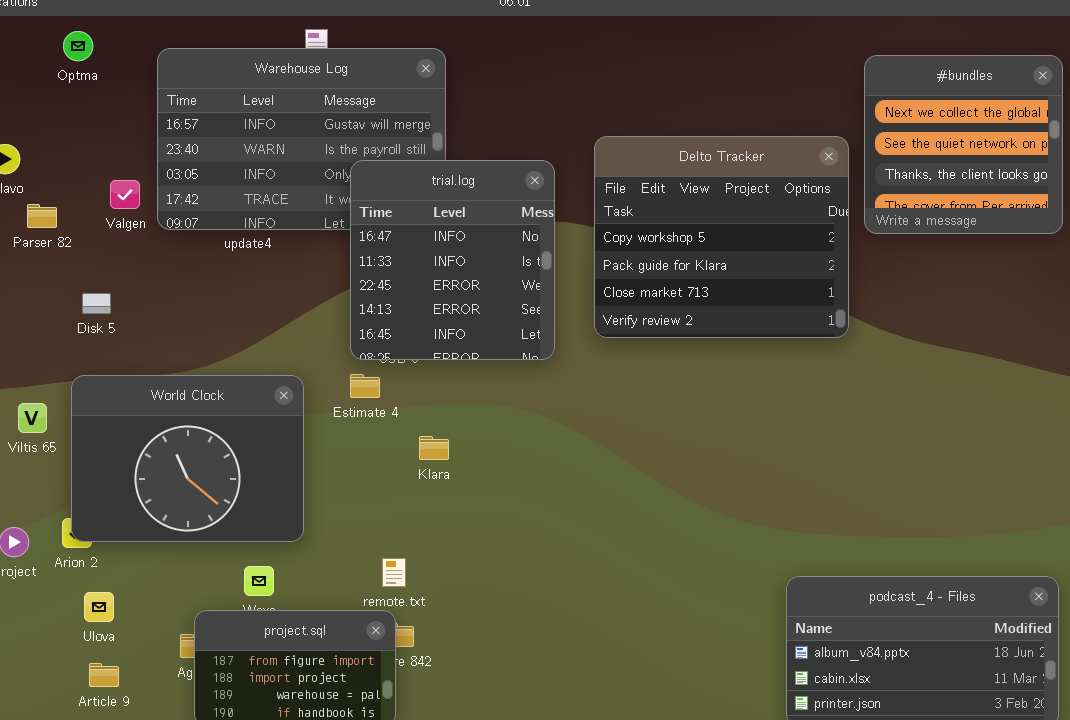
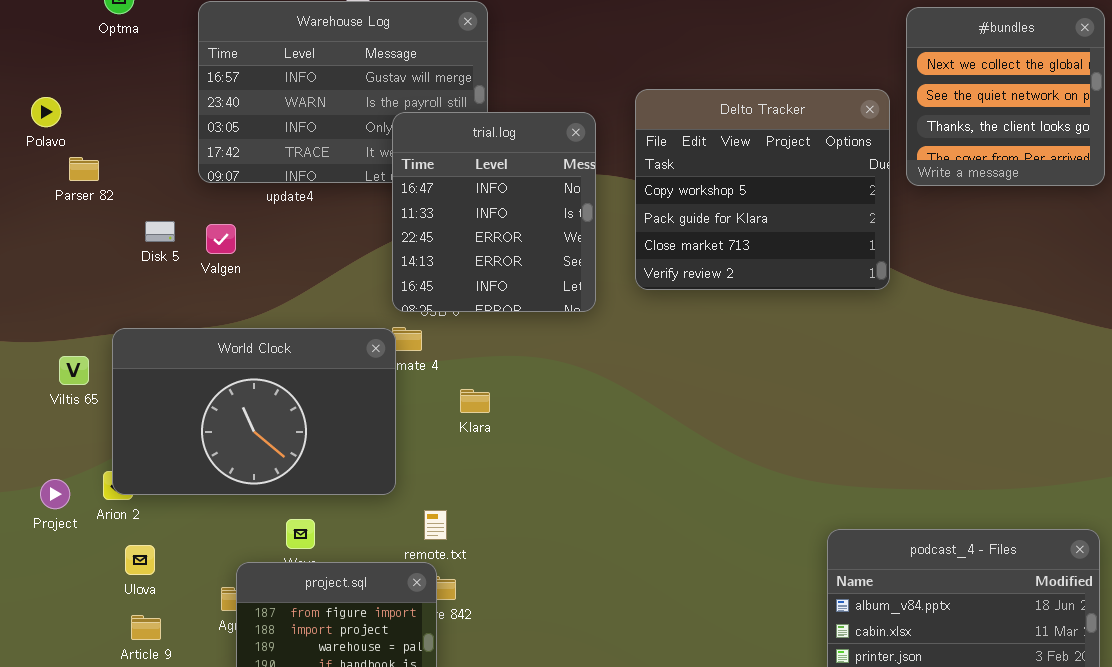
Valgen: [110,180,140,209] -> [206,224,236,254], moved
Disk 5: [82,293,111,314] -> [145,221,175,242], moved
World Clock: [71,375,304,542] -> [112,328,396,495], resized

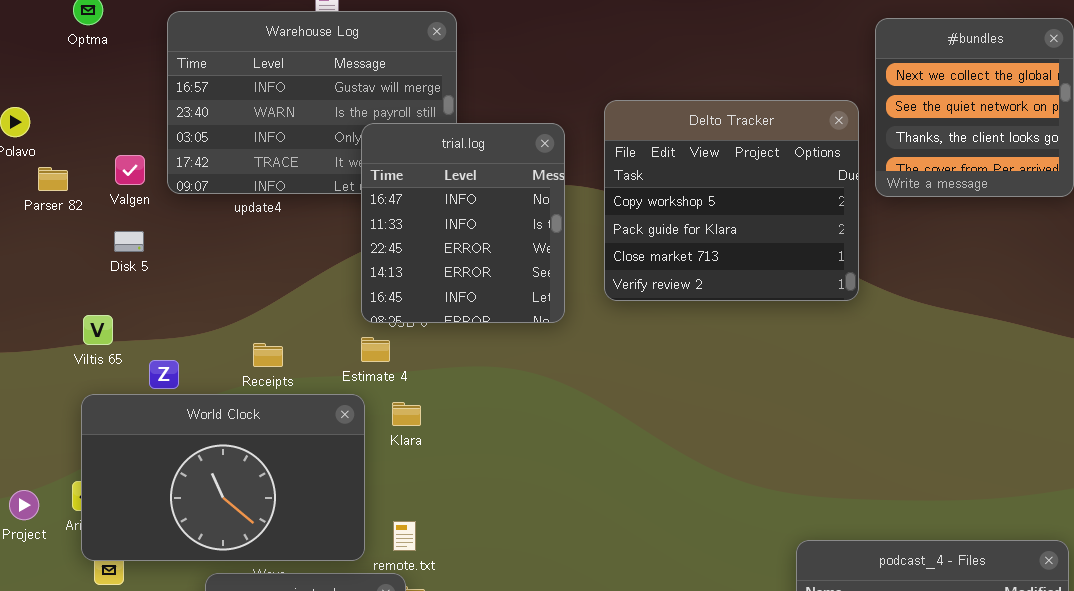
Valgen: [206,224,236,254] -> [115,155,145,185], moved
World Clock: [112,328,396,495] -> [81,394,365,561], moved
Viltis 65: [59,356,89,385] -> [83,315,113,345], moved
Klara: [460,389,490,413] -> [392,402,421,426], moved

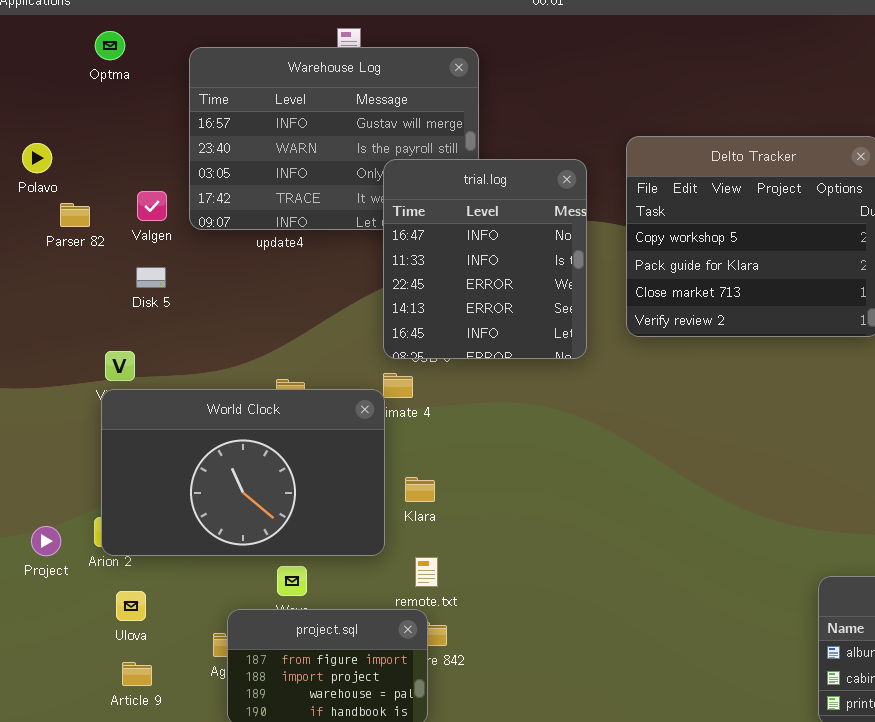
World Clock: [81,394,365,561] -> [101,389,385,556], moved
Klara: [392,402,421,426] -> [405,477,435,502], moved

